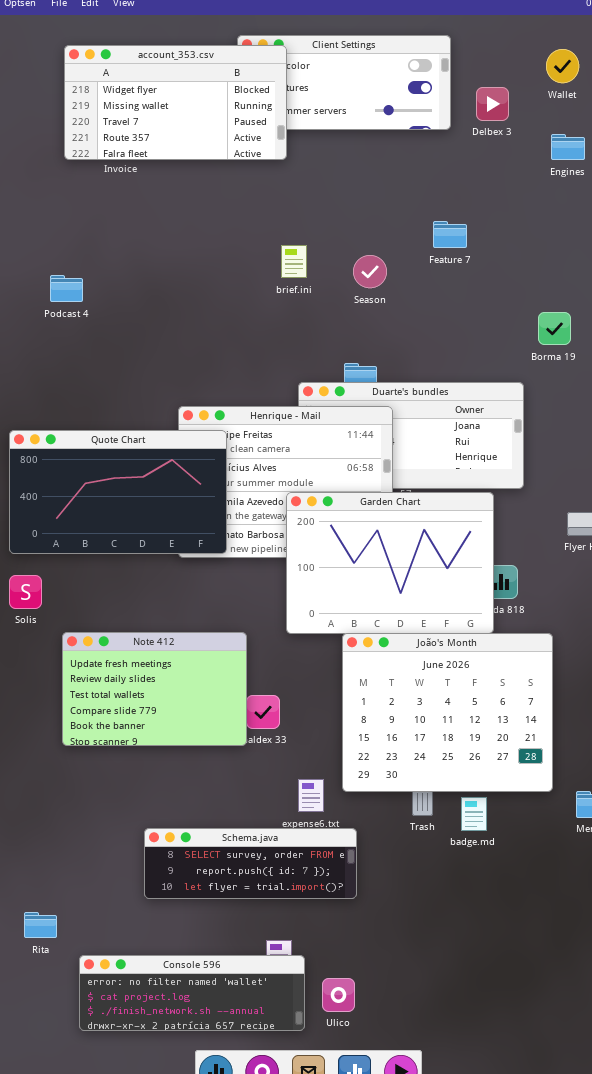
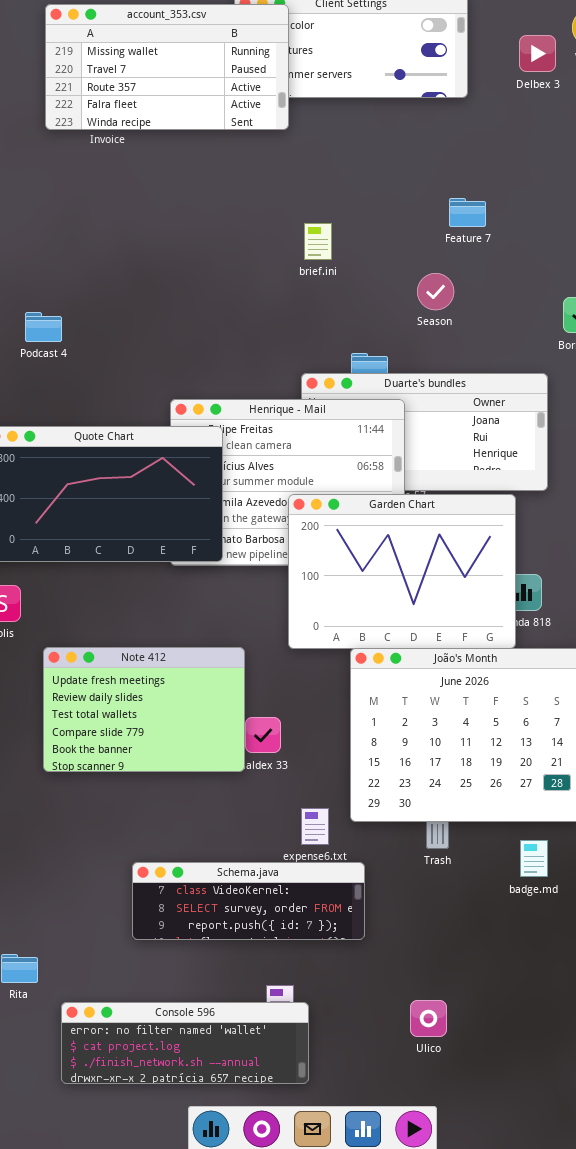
account_353.csv: [64,45,287,160] -> [45,4,289,130], scrolled down 1 row
Delbex 3: [476,87,509,121] -> [519,35,556,72], moved
brief.ini: [281,245,307,278] -> [304,223,332,260], moved
Season: [353,255,387,288] -> [417,273,454,310], moved
Podcast 4: [50,275,83,302] -> [25,312,62,342], moved
badge.md: [461,797,487,831] -> [520,840,548,877], moved
Schema.java: [144,828,357,899] -> [132,862,365,940], scrolled up 1 row
Ulico: [322,978,355,1012] -> [410,1000,447,1037], moved

